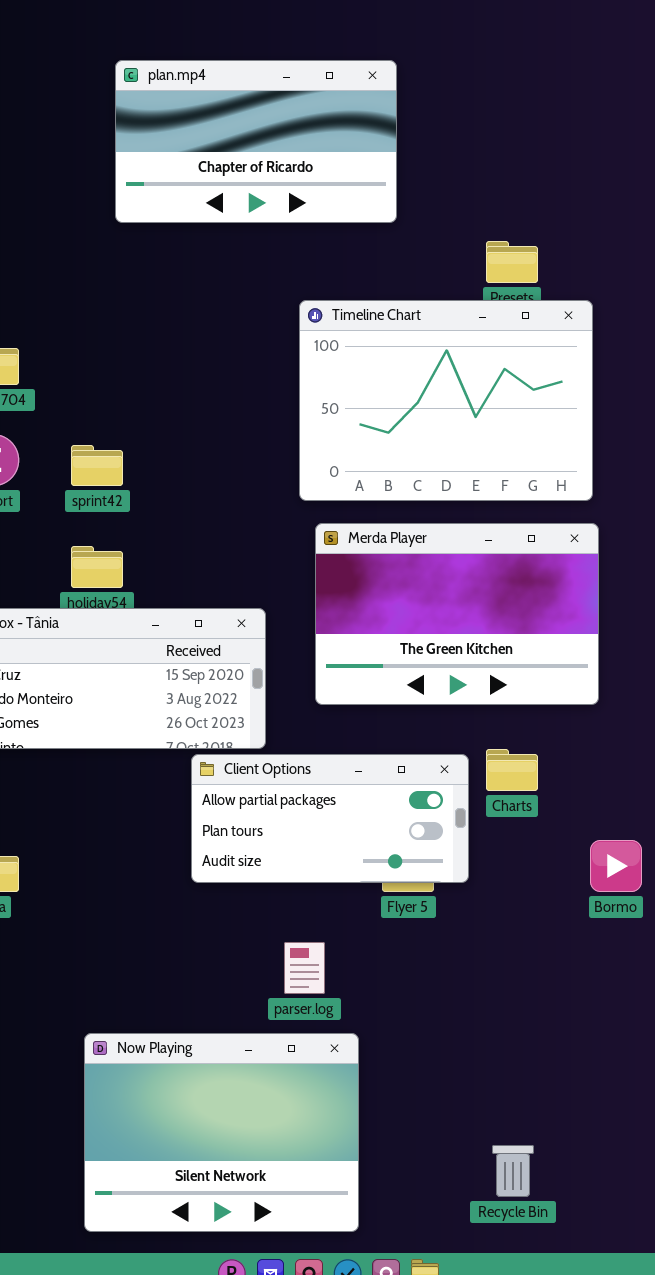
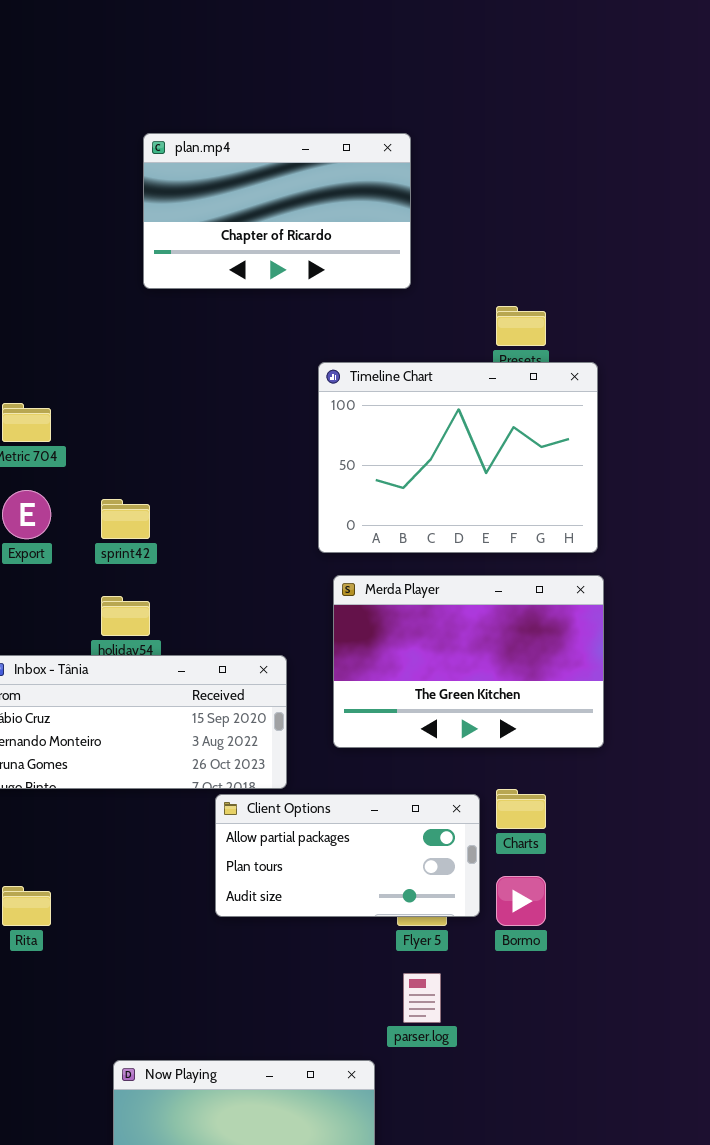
Bormo: [590,840,642,892] -> [496,876,546,926], moved
parser.log: [284,942,325,994] -> [403,973,441,1023], moved

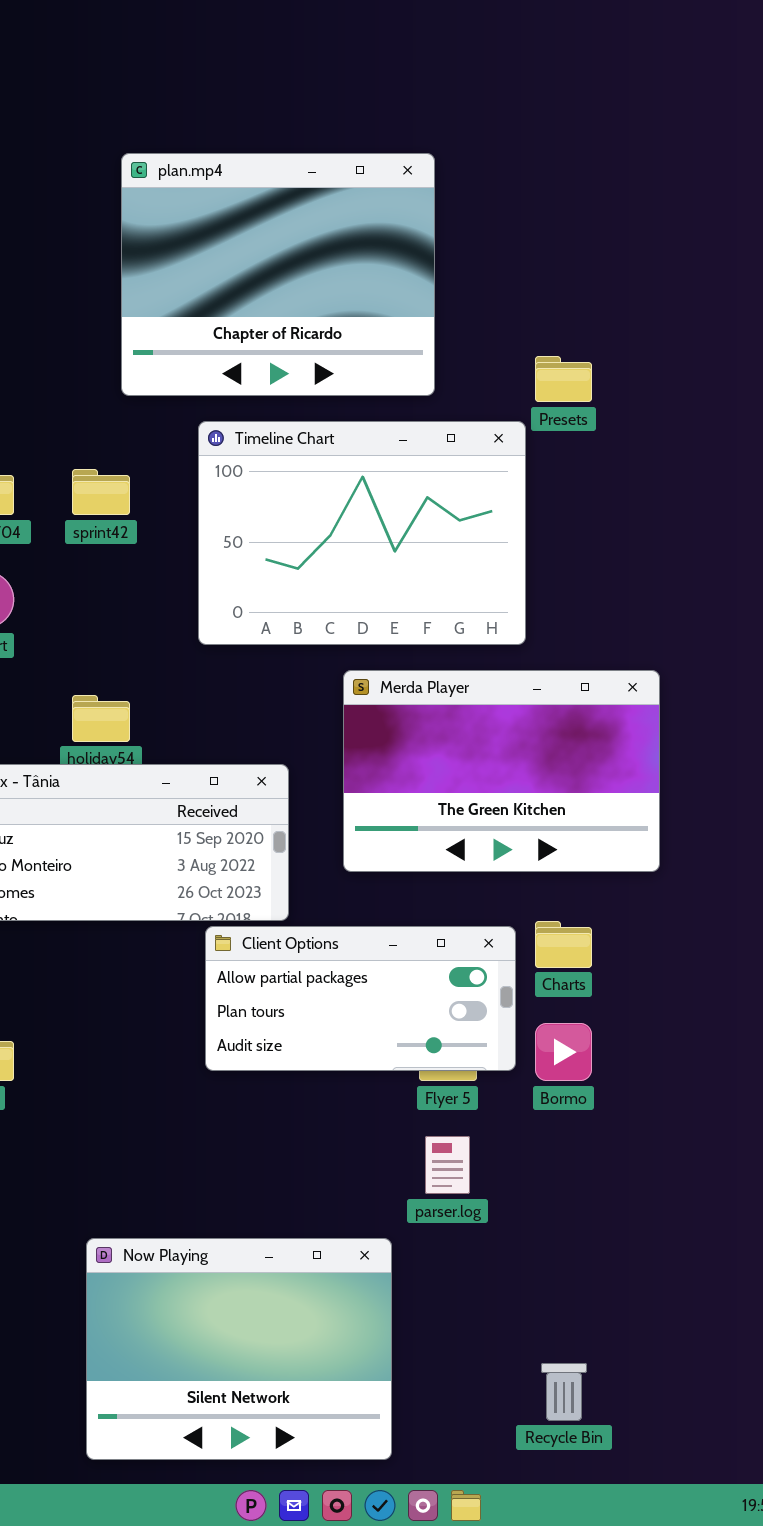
plan.mp4: [143,133,411,289] -> [121,153,435,396], resized
Timeline Chart: [318,362,598,553] -> [198,421,526,645], moved
sprint42: [101,499,150,539] -> [72,469,130,515], moved

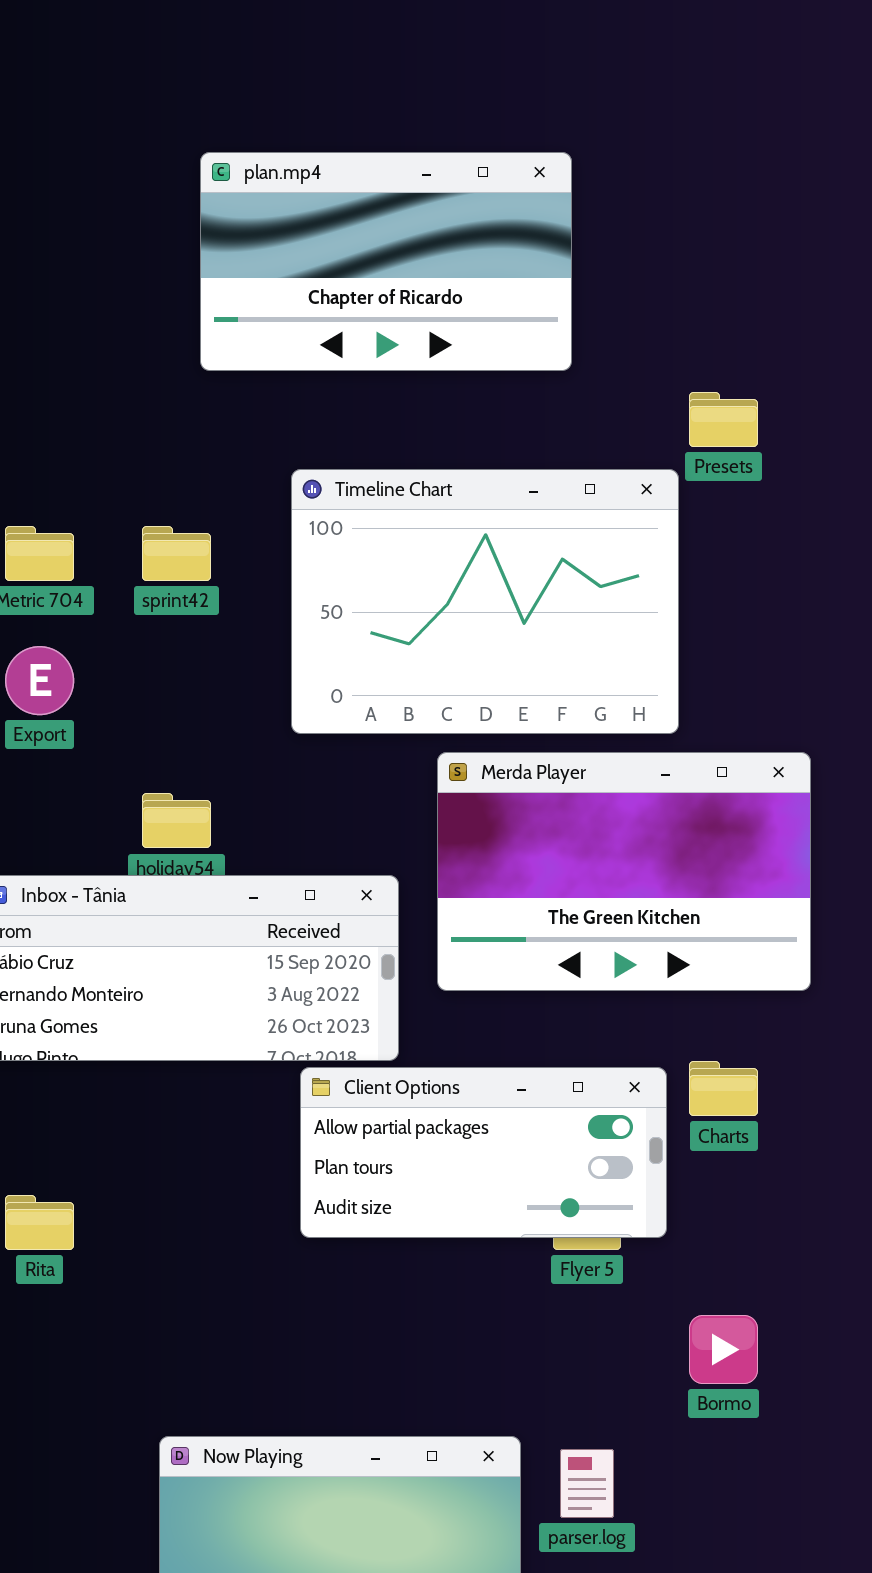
plan.mp4: [121,153,435,396] -> [200,152,572,371], resized
Merda Player: [343,670,660,872] -> [437,752,811,991], moved
Bormo: [535,1023,592,1081] -> [689,1315,758,1384], moved
parser.log: [425,1136,470,1194] -> [560,1449,614,1518], moved

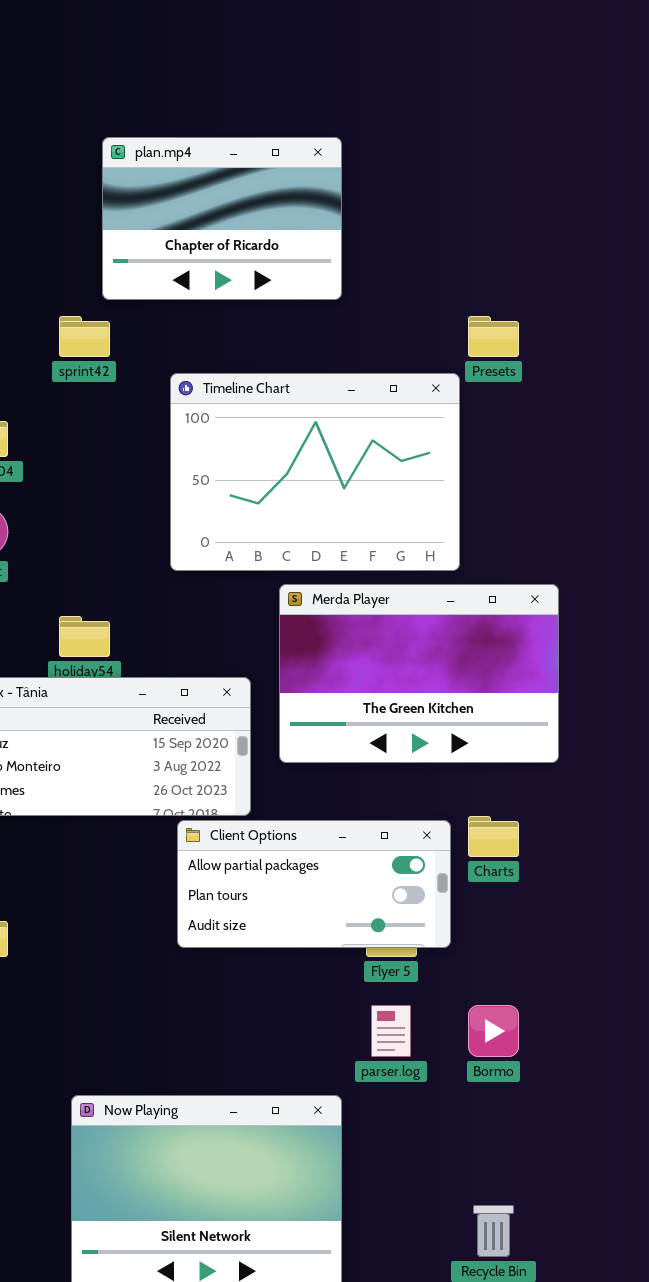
plan.mp4: [200,152,572,371] -> [102,137,342,300], resized
sprint42: [142,526,211,581] -> [59,316,110,357], moved
parser.log: [560,1449,614,1518] -> [371,1005,411,1057], moved

